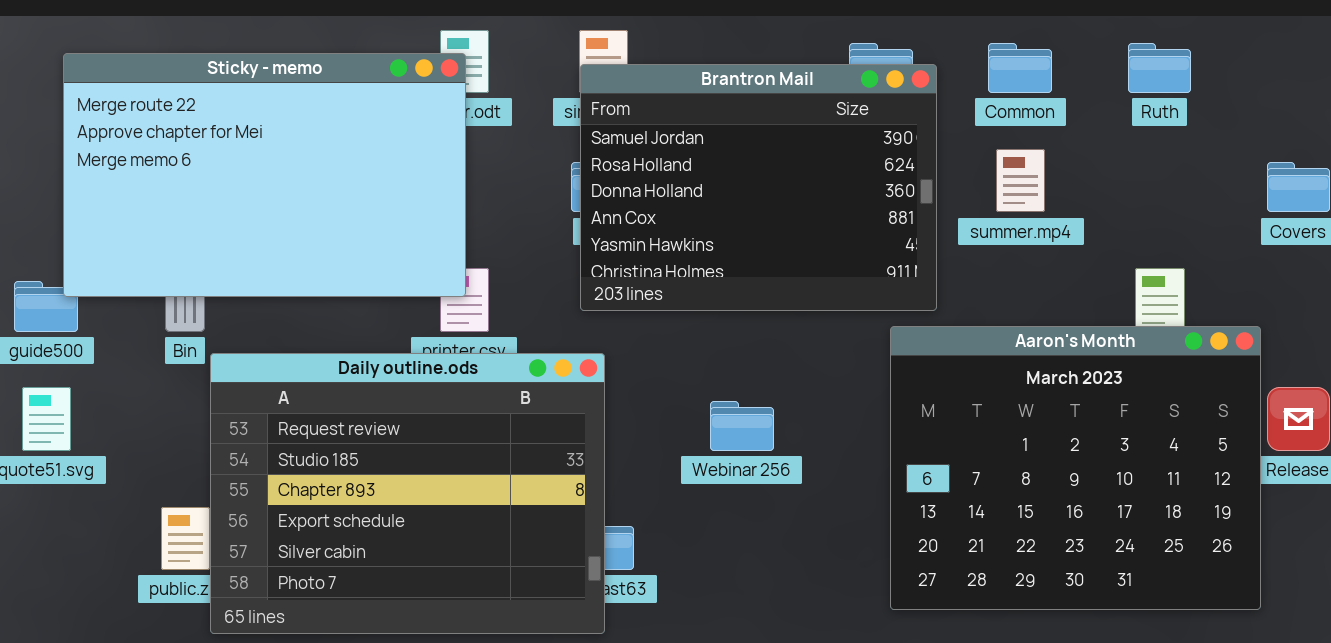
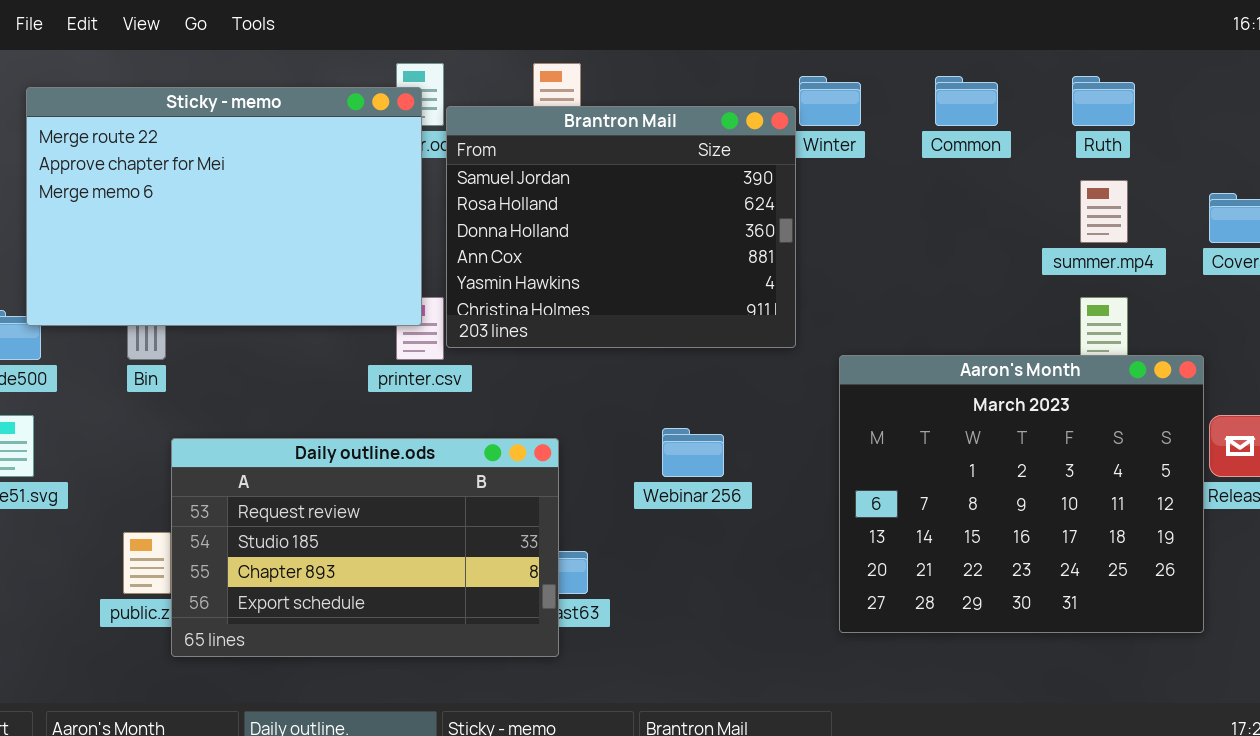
Brantron Mail: [580,64,937,311] -> [446,106,796,348], moved
summer.mp4: [996,149,1045,212] -> [1080,180,1128,243], moved
Daily outline.ods: [210,353,605,634] -> [171,438,559,657], resized

